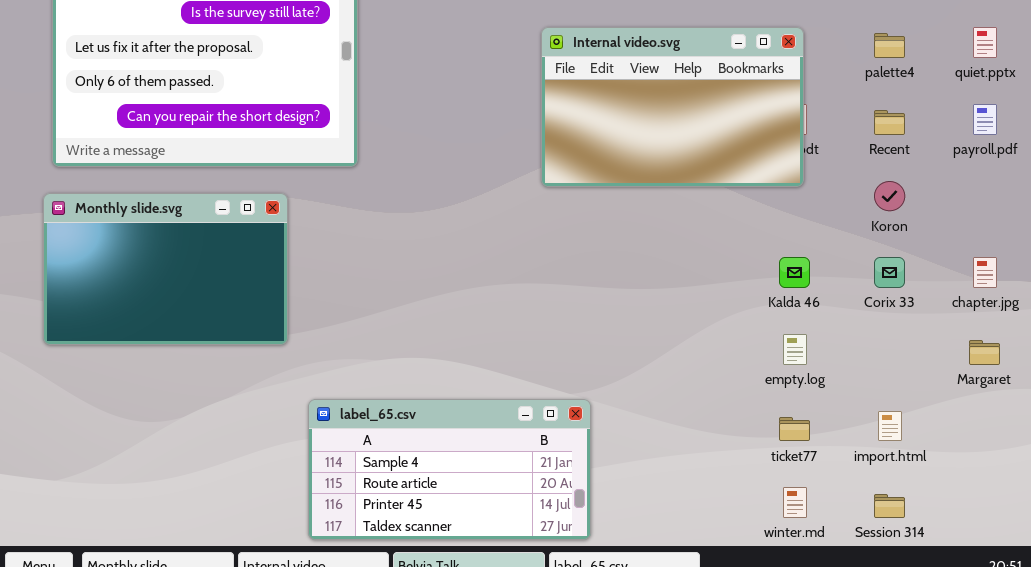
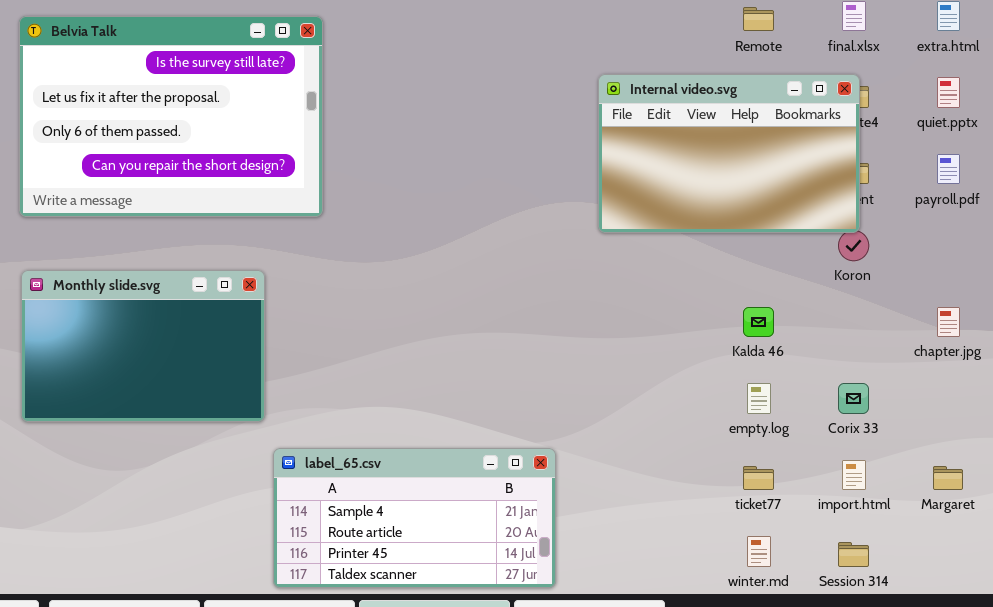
Internal video.svg: [541,27,804,187] -> [598,74,860,233], moved
Monthly slide.svg: [43,193,288,345] -> [21,270,265,422], moved
Corix 33: [874,257,905,288] -> [838,383,869,414], moved
Margaret: [969,340,1000,365] -> [933,466,963,490], moved

